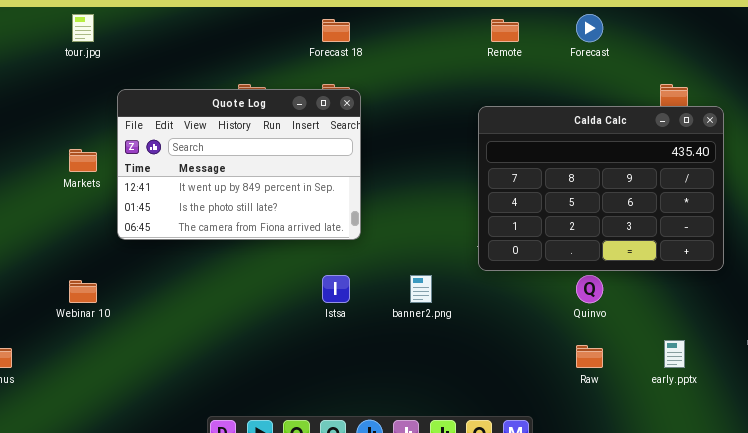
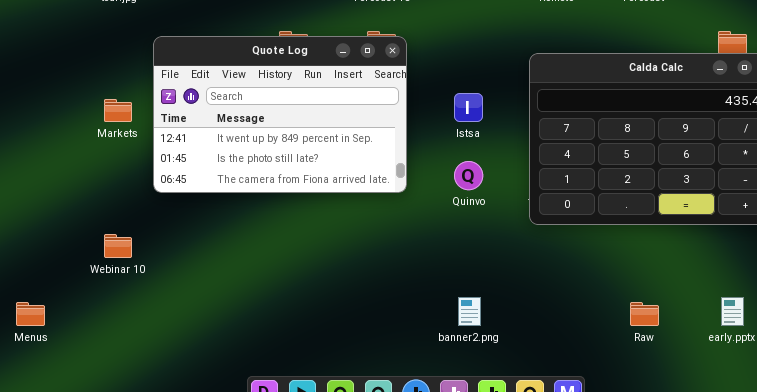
Istsa: [322,275,350,303] -> [454,93,483,122], moved
banner2.png: [410,275,432,303] -> [458,297,481,326], moved
Quinvo: [576,275,603,303] -> [454,161,483,190], moved

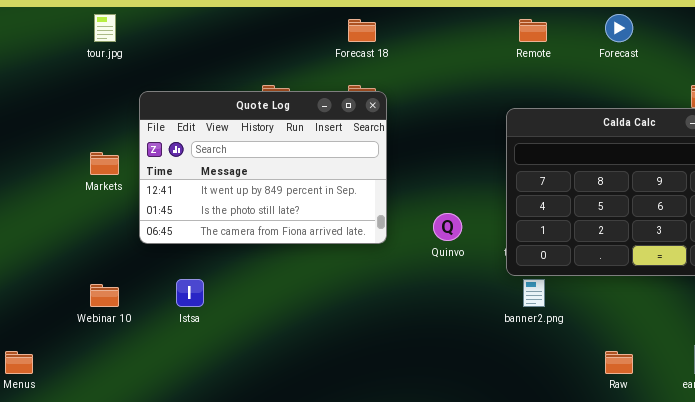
Istsa: [454,93,483,122] -> [176,279,204,307], moved
banner2.png: [458,297,481,326] -> [523,279,545,307], moved

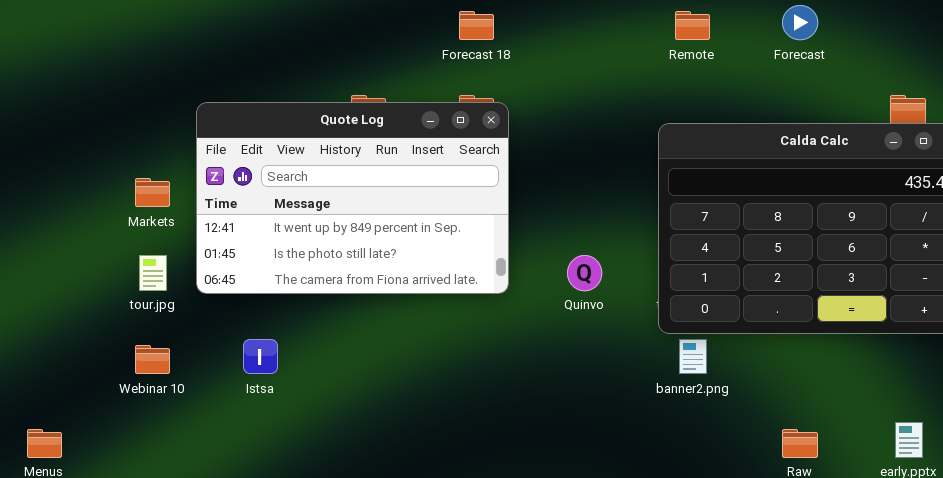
tour.jpg: [94,14,116,42] -> [139,255,167,291], moved

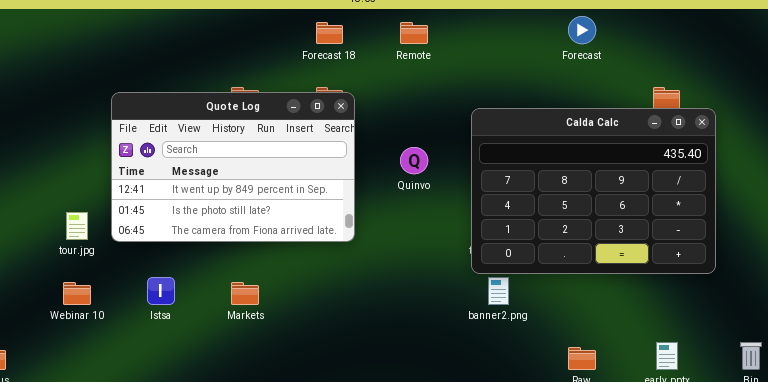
Remote: [675,11,710,40] -> [400,22,428,44], moved
Markets: [135,178,170,207] -> [231,282,259,305], moved
Quinvo: [567,255,602,291] -> [400,147,428,174], moved

